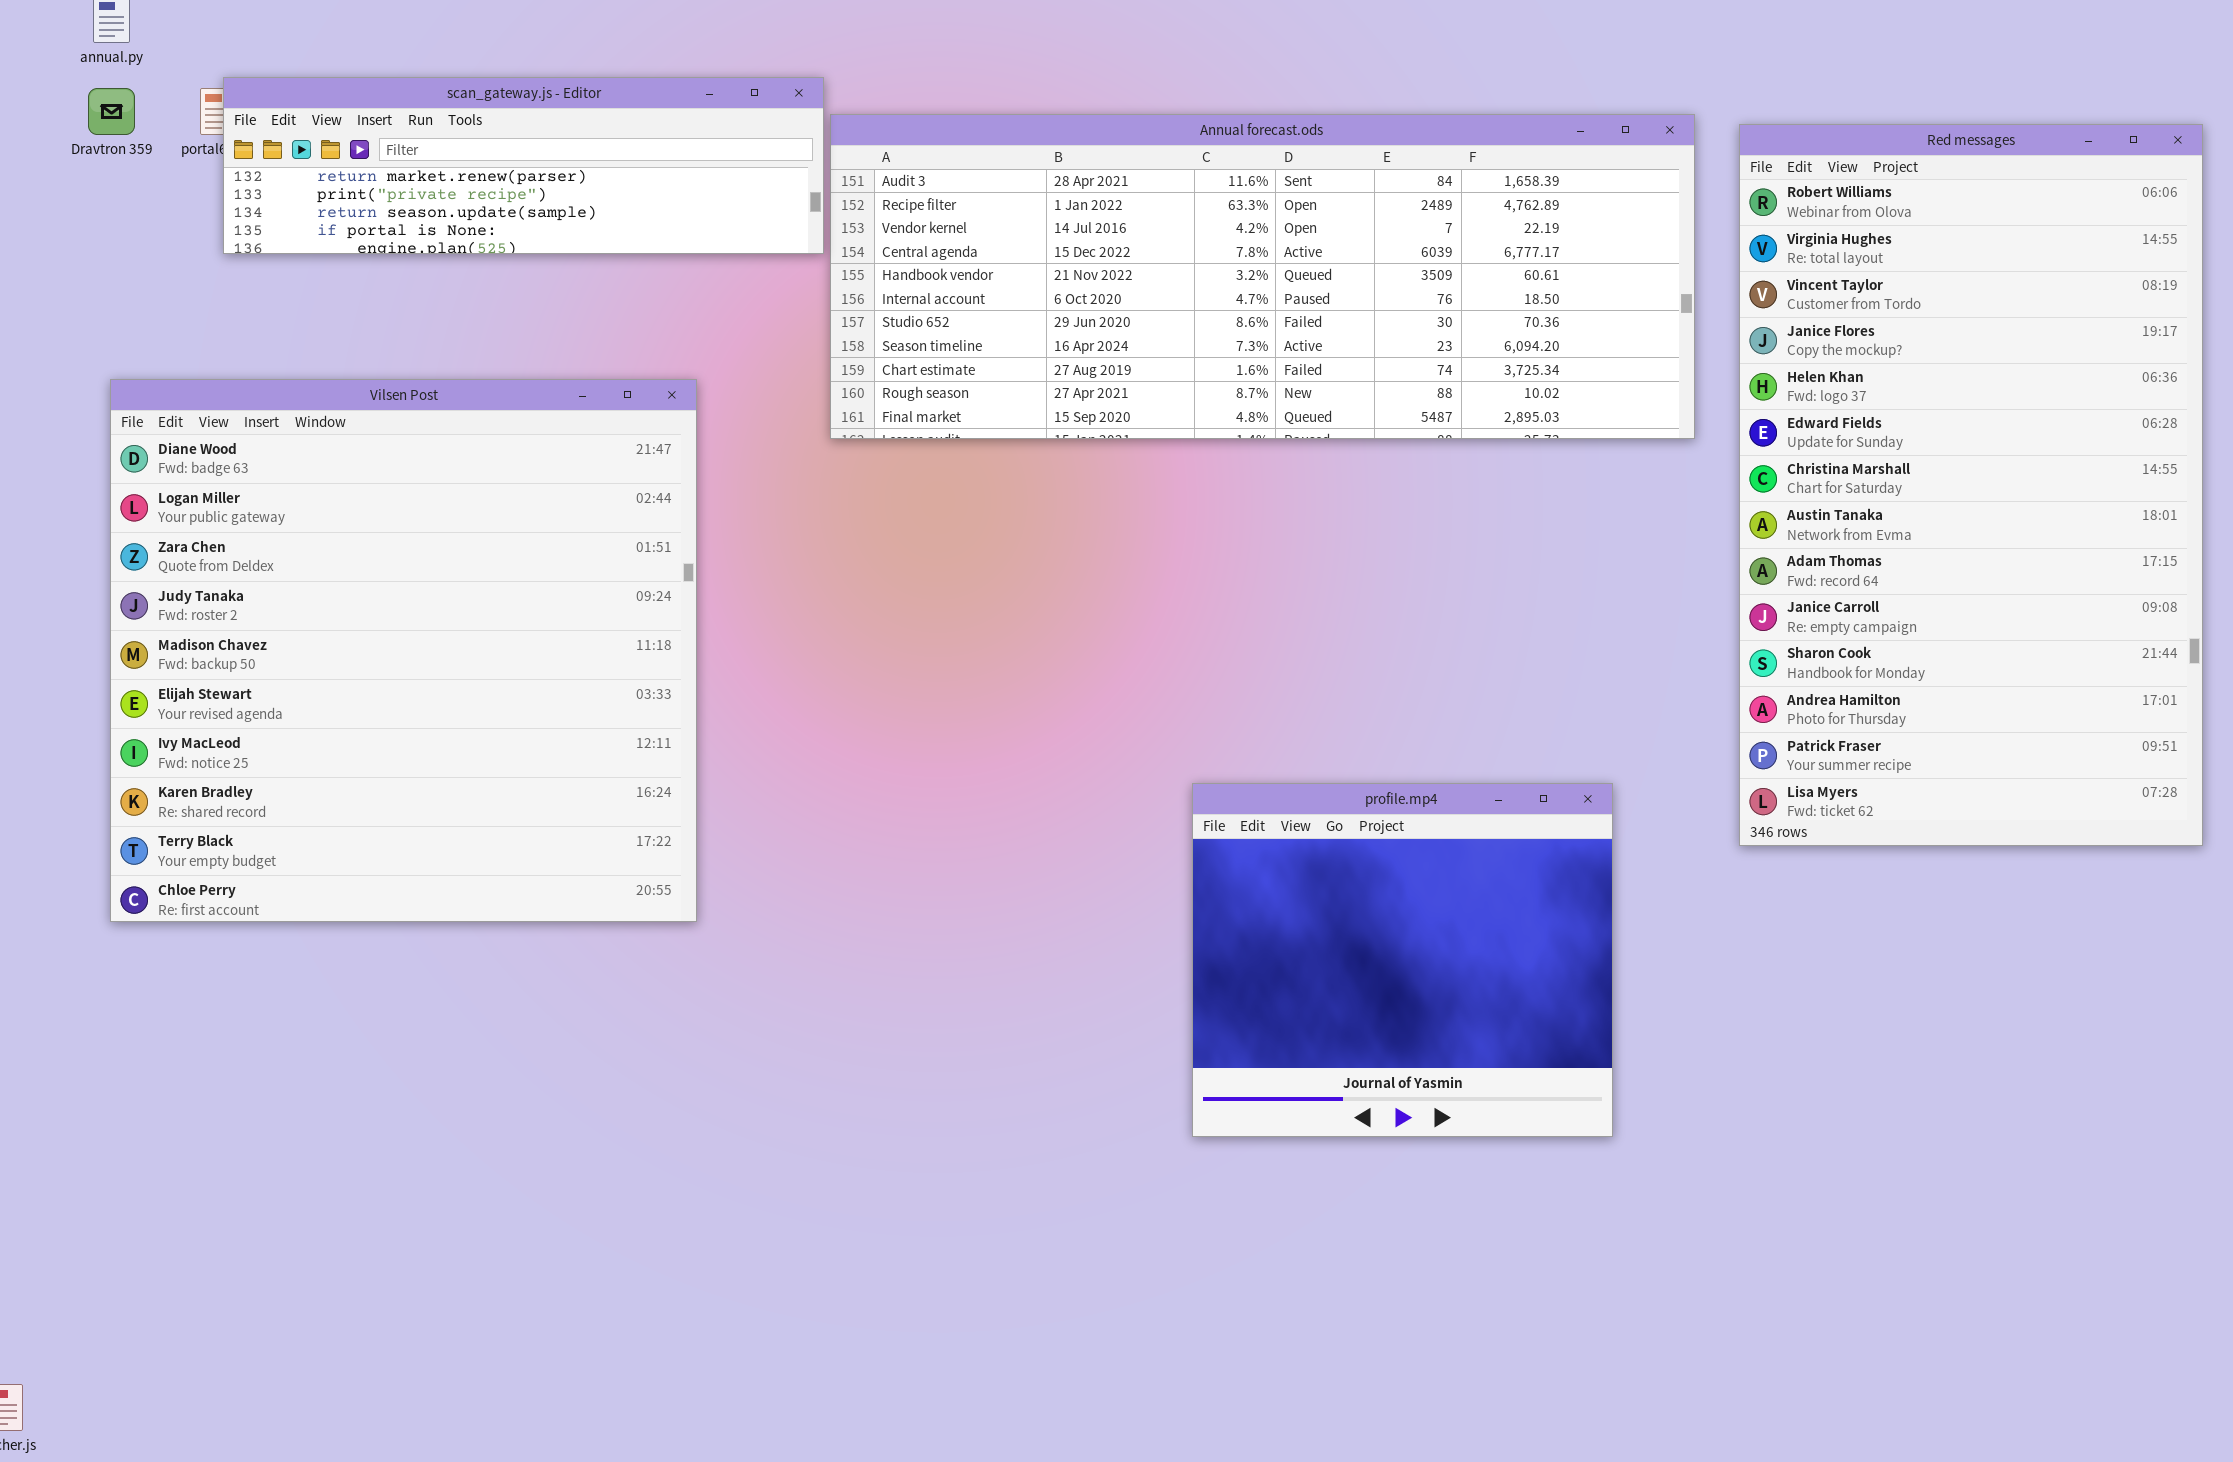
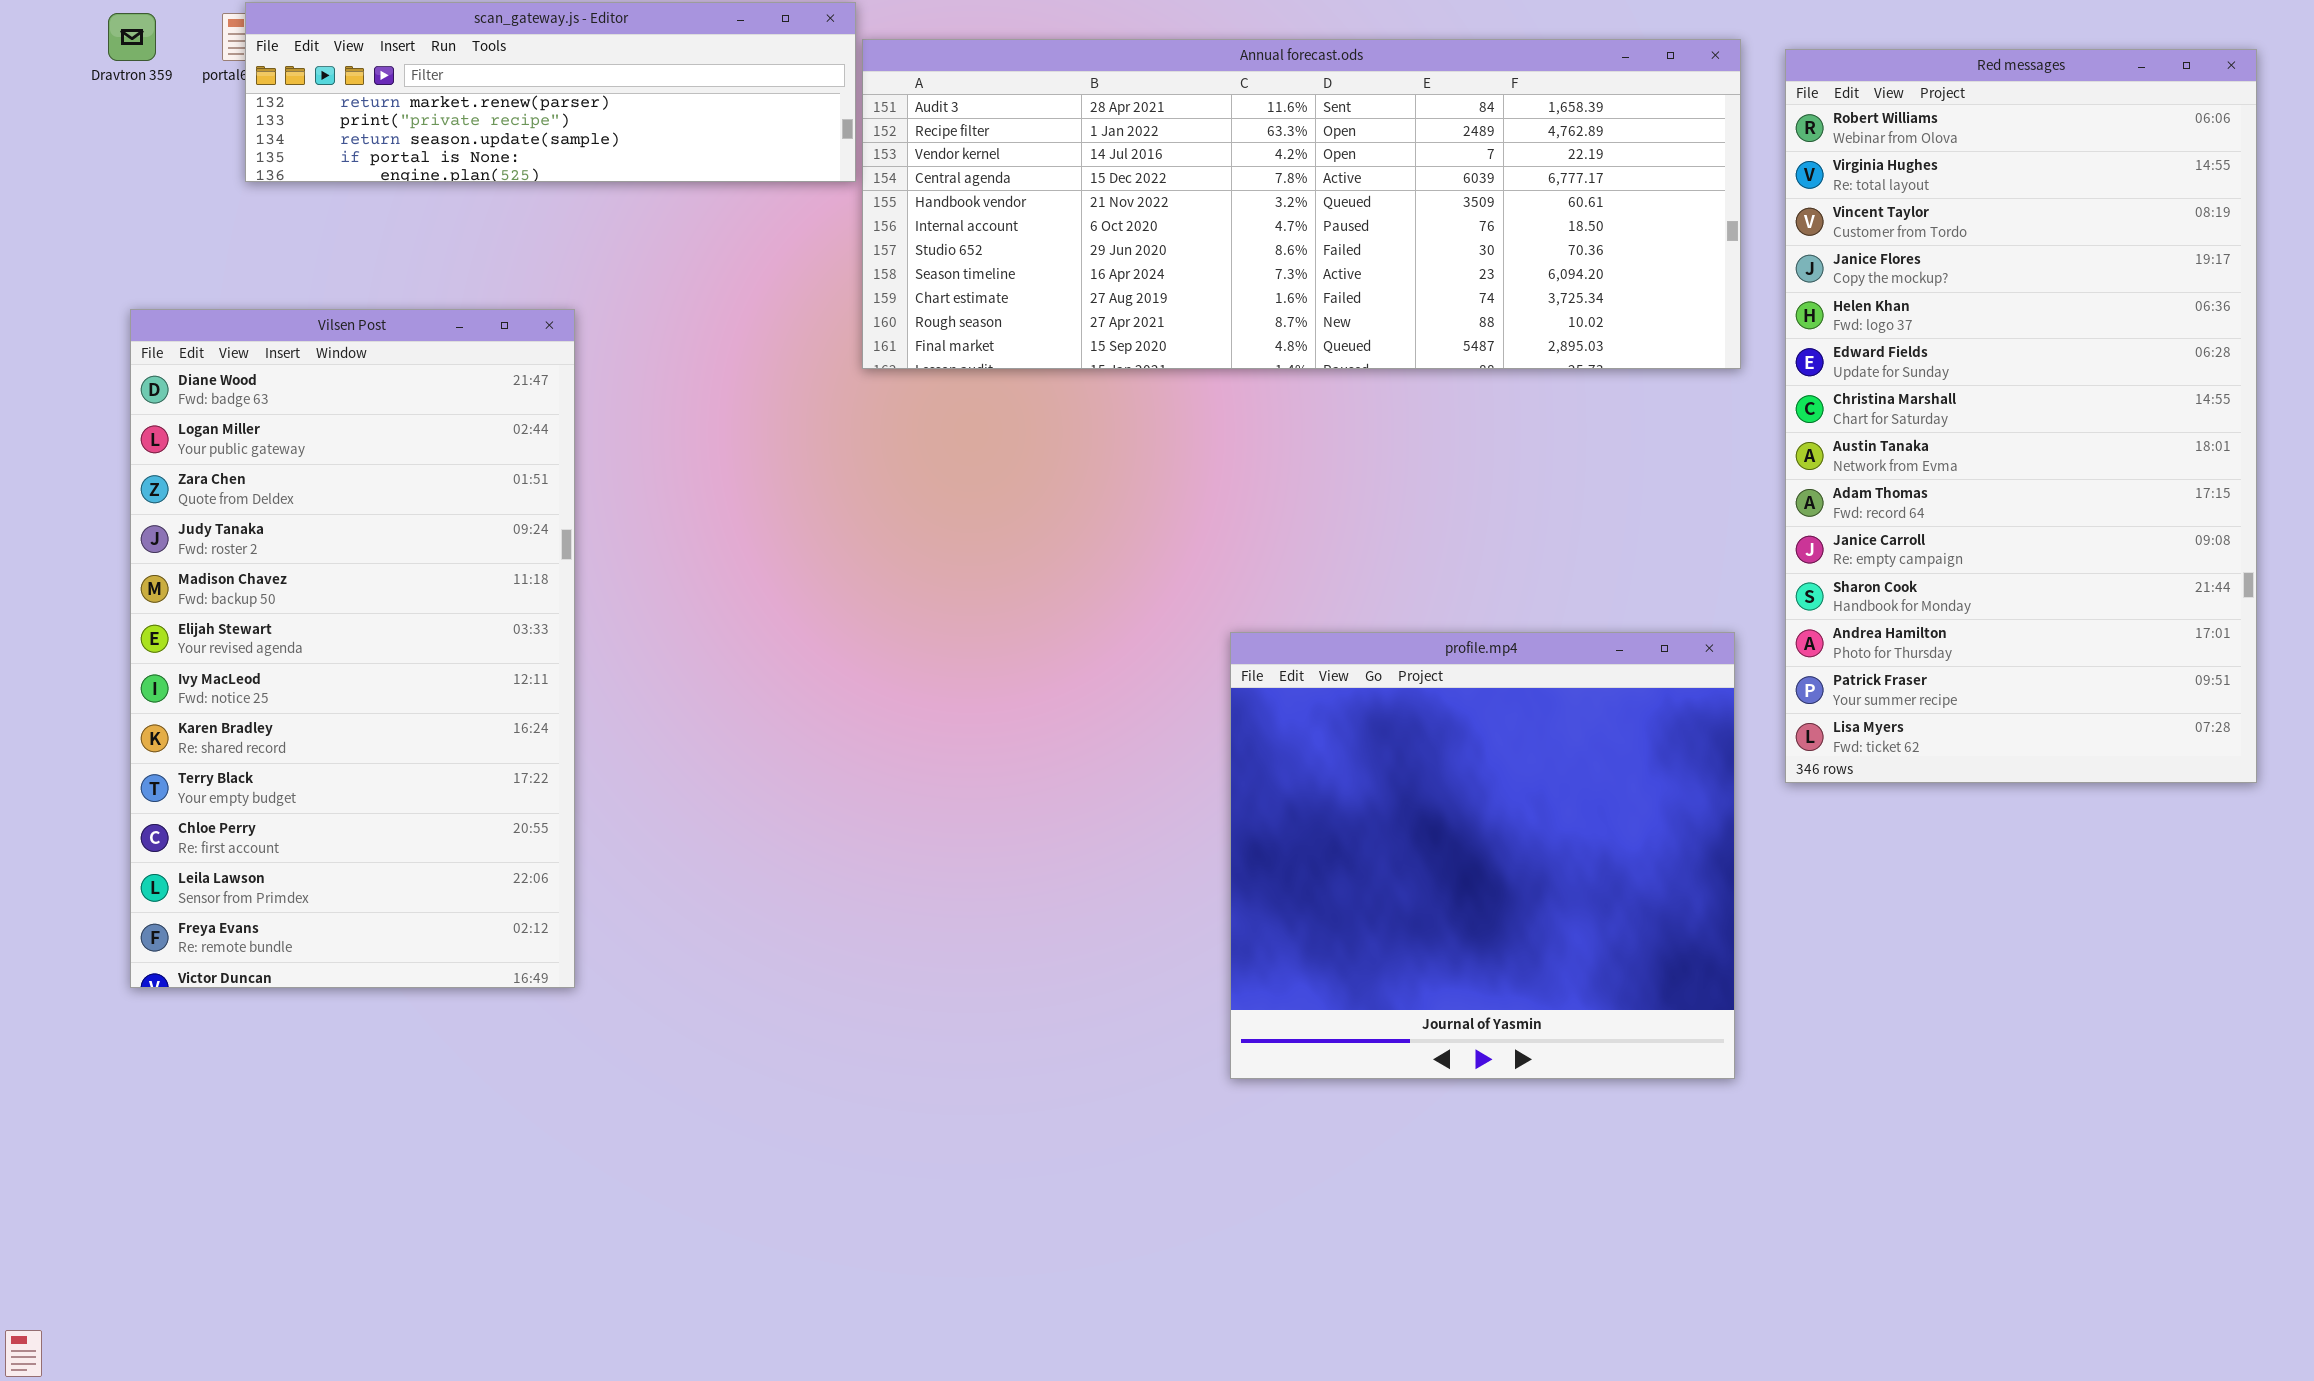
Vilsen Post: [110,379,697,922] -> [130,309,575,988], resized
profile.mp4: [1192,783,1613,1137] -> [1230,632,1735,1079], resized

